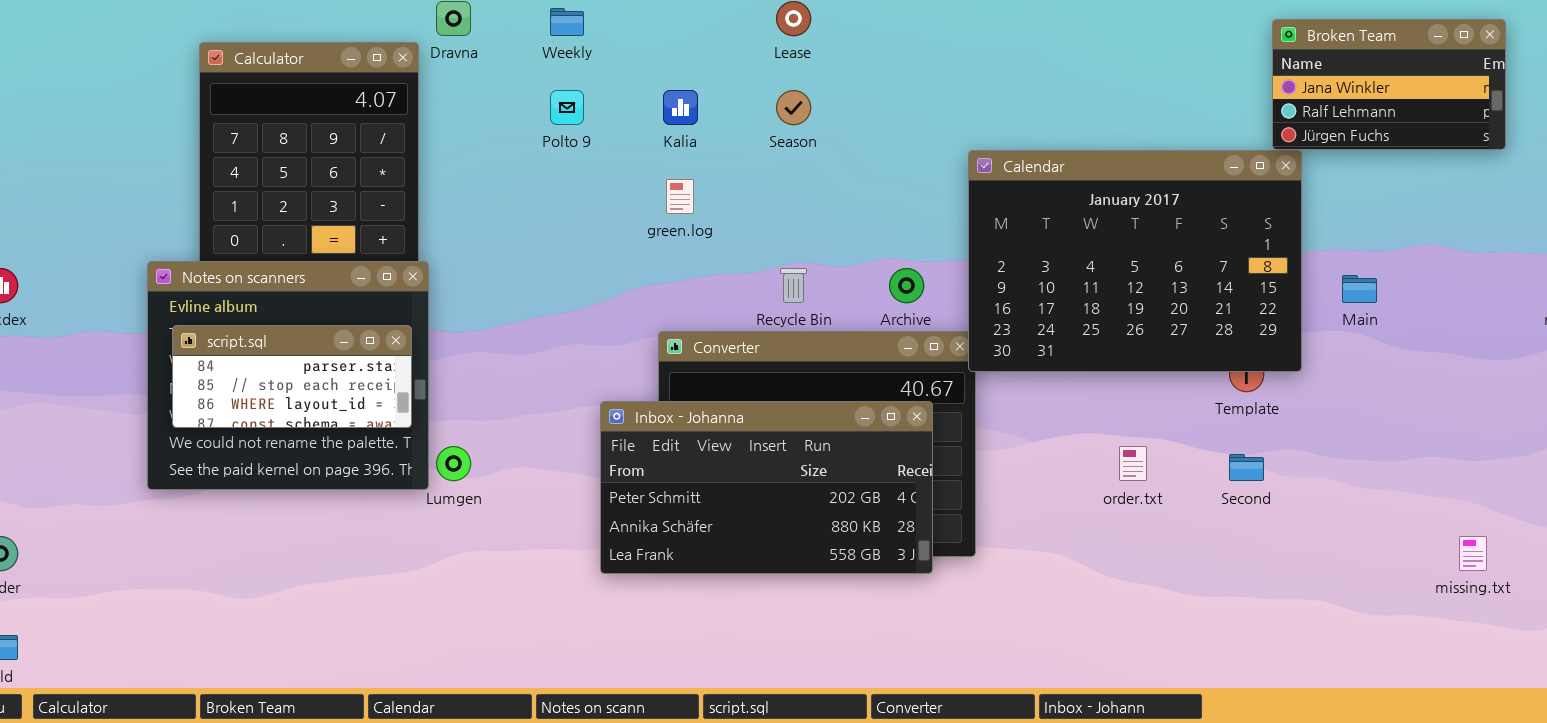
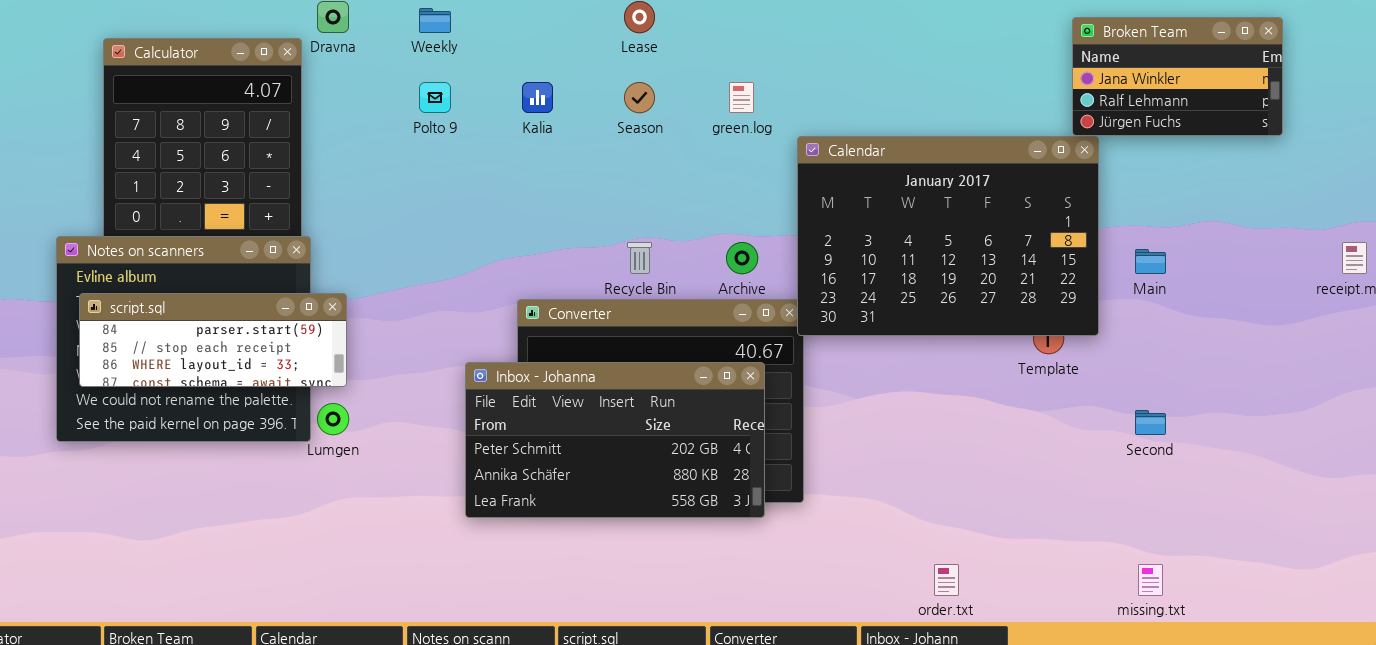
green.log: [666,179,694,214] -> [729,82,754,113], moved
script.sql: [172,325,412,428] -> [79,293,347,387], resized
order.txt: [1119,446,1147,481] -> [934,564,959,596], moved
Second: [1229,454,1264,481] -> [1135,410,1166,435], moved
missing.txt: [1459,536,1487,571] -> [1138,564,1163,596], moved

